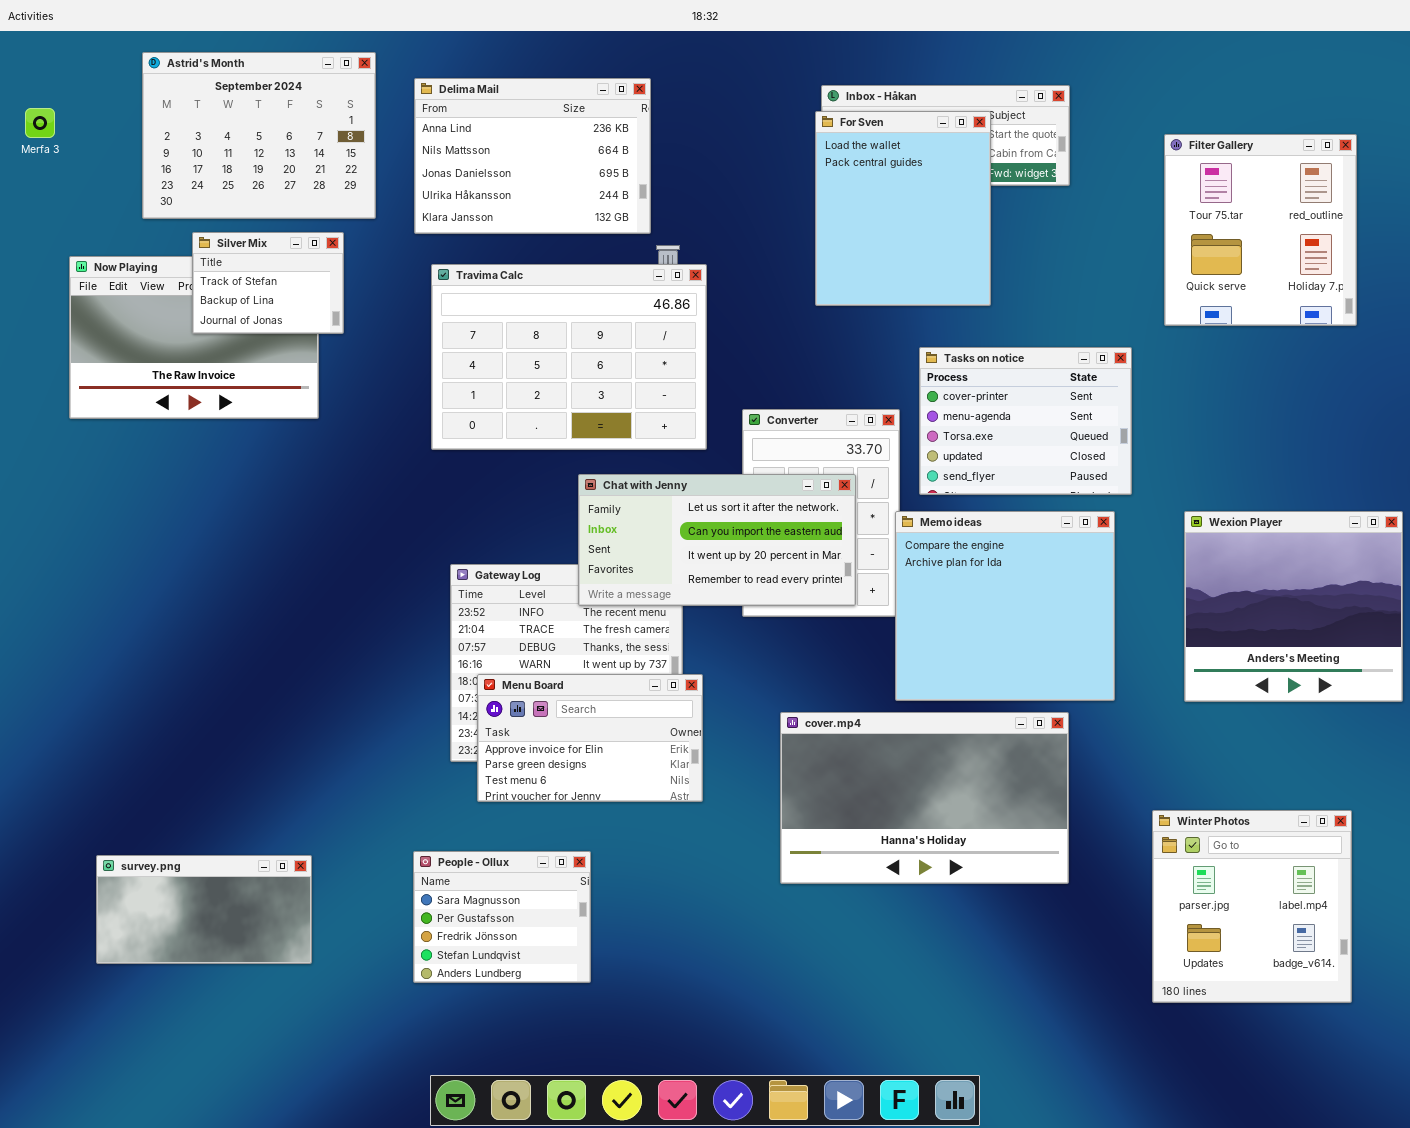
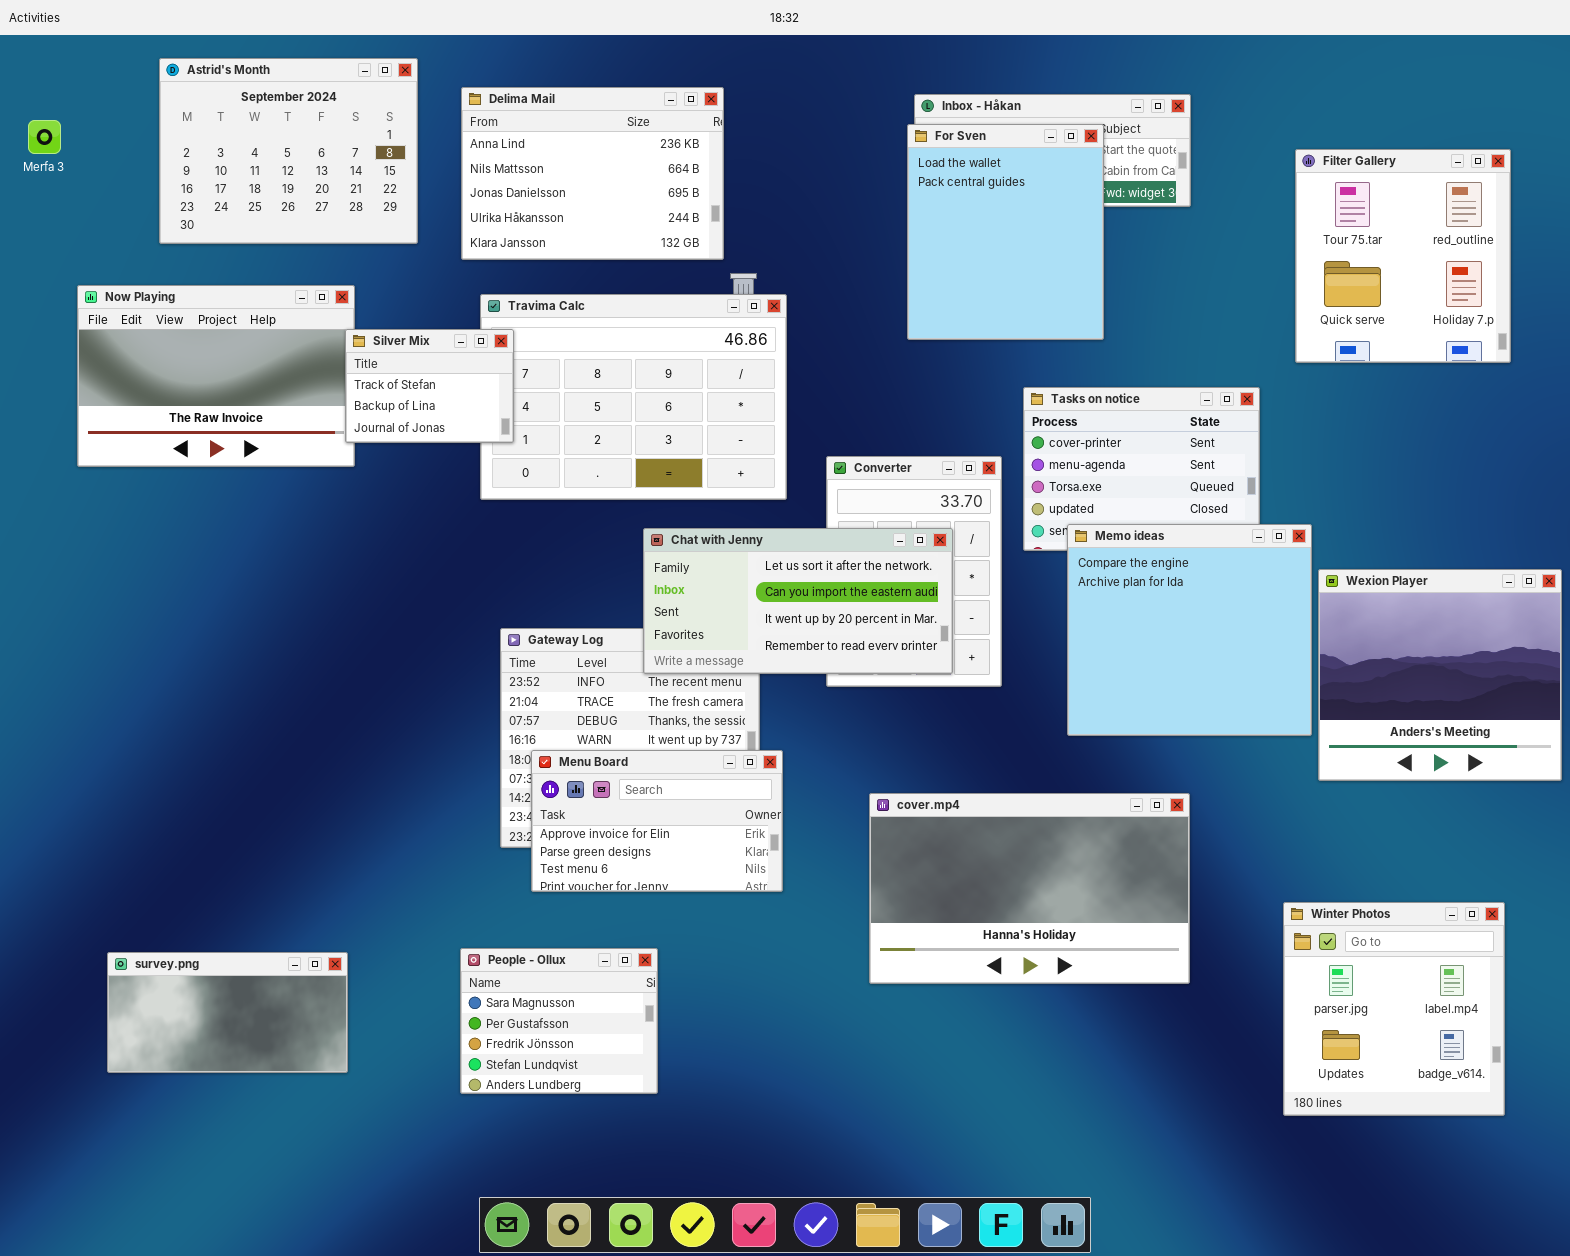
Silver Mix: [192,232,344,334] -> [345,329,514,443], moved
Memo ideas: [895,511,1115,701] -> [1067,524,1312,736], moved

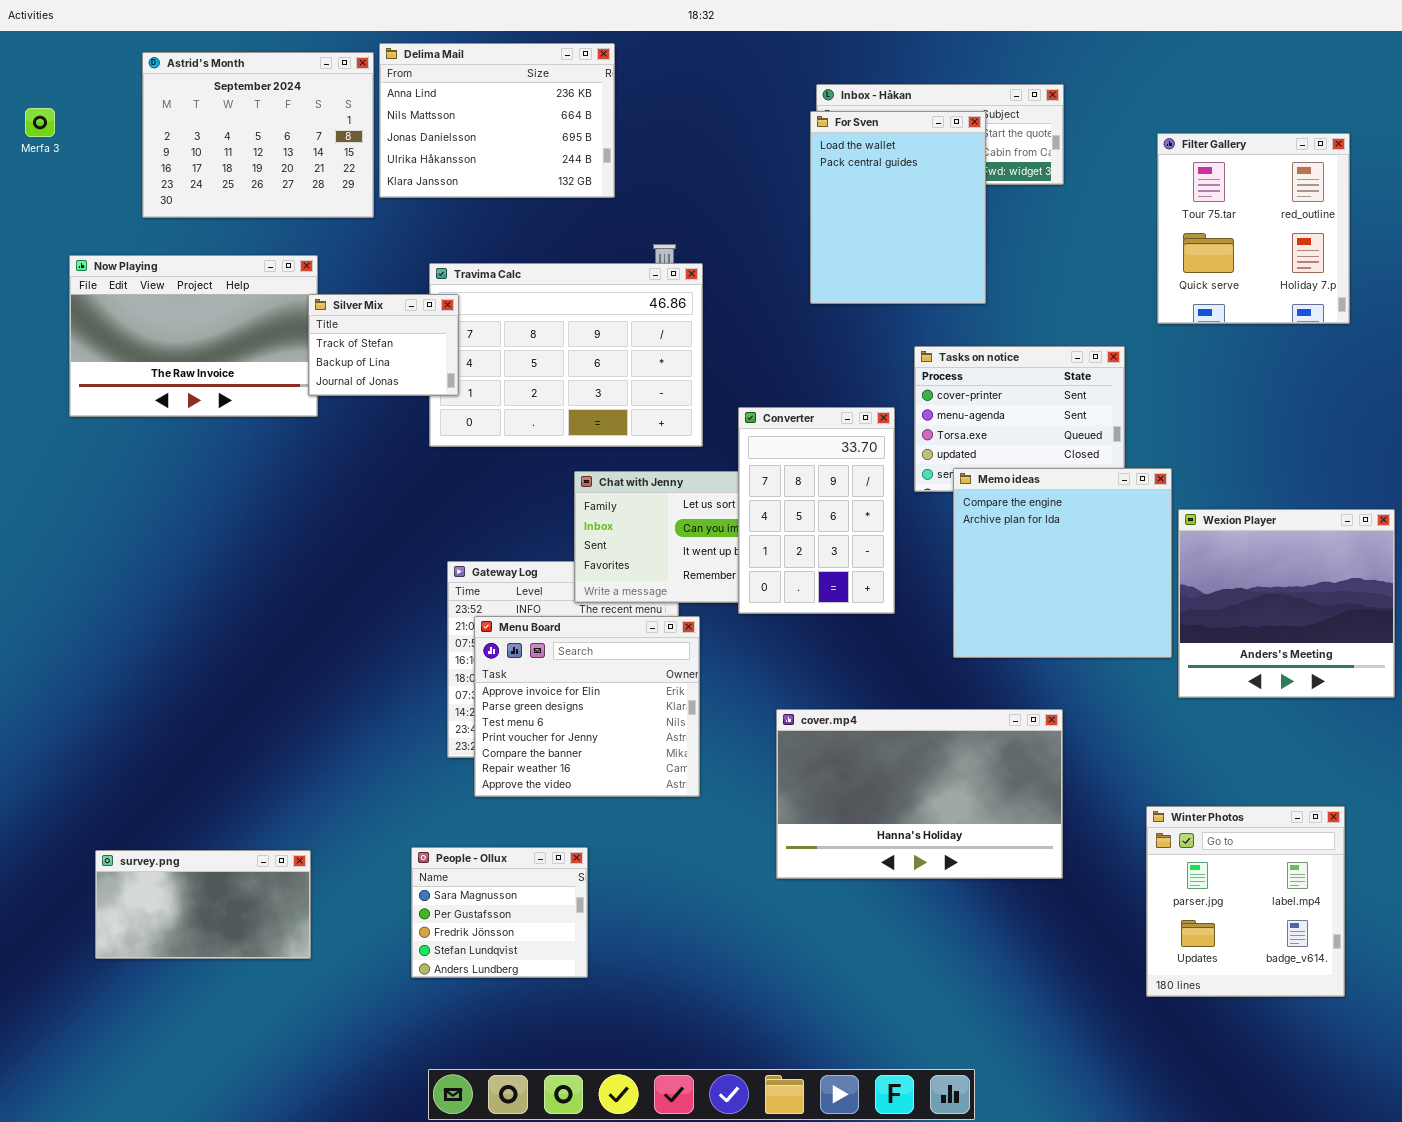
Delima Mail: [461,87,724,260] -> [379,43,615,198], moved
Converter: [826,456,1002,687] -> [738,407,895,614], raised
Menu Board: [531,750,783,892] -> [474,616,700,797], resized

